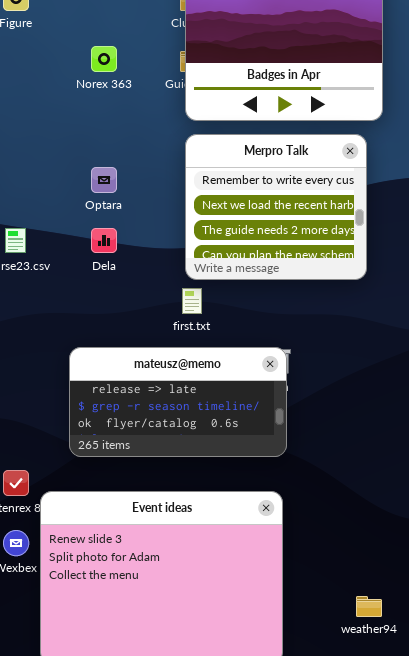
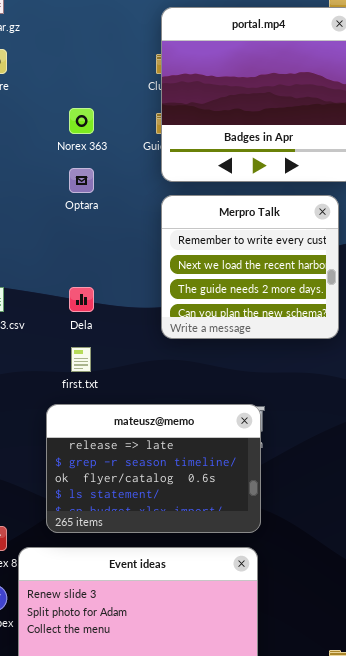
Optara: [91,167,117,193] -> [69,168,94,193], moved
first.txt: [182,288,202,314] -> [71,347,91,372], moved
mateusz@memo: [69,347,287,457] -> [46,404,261,533], resized

